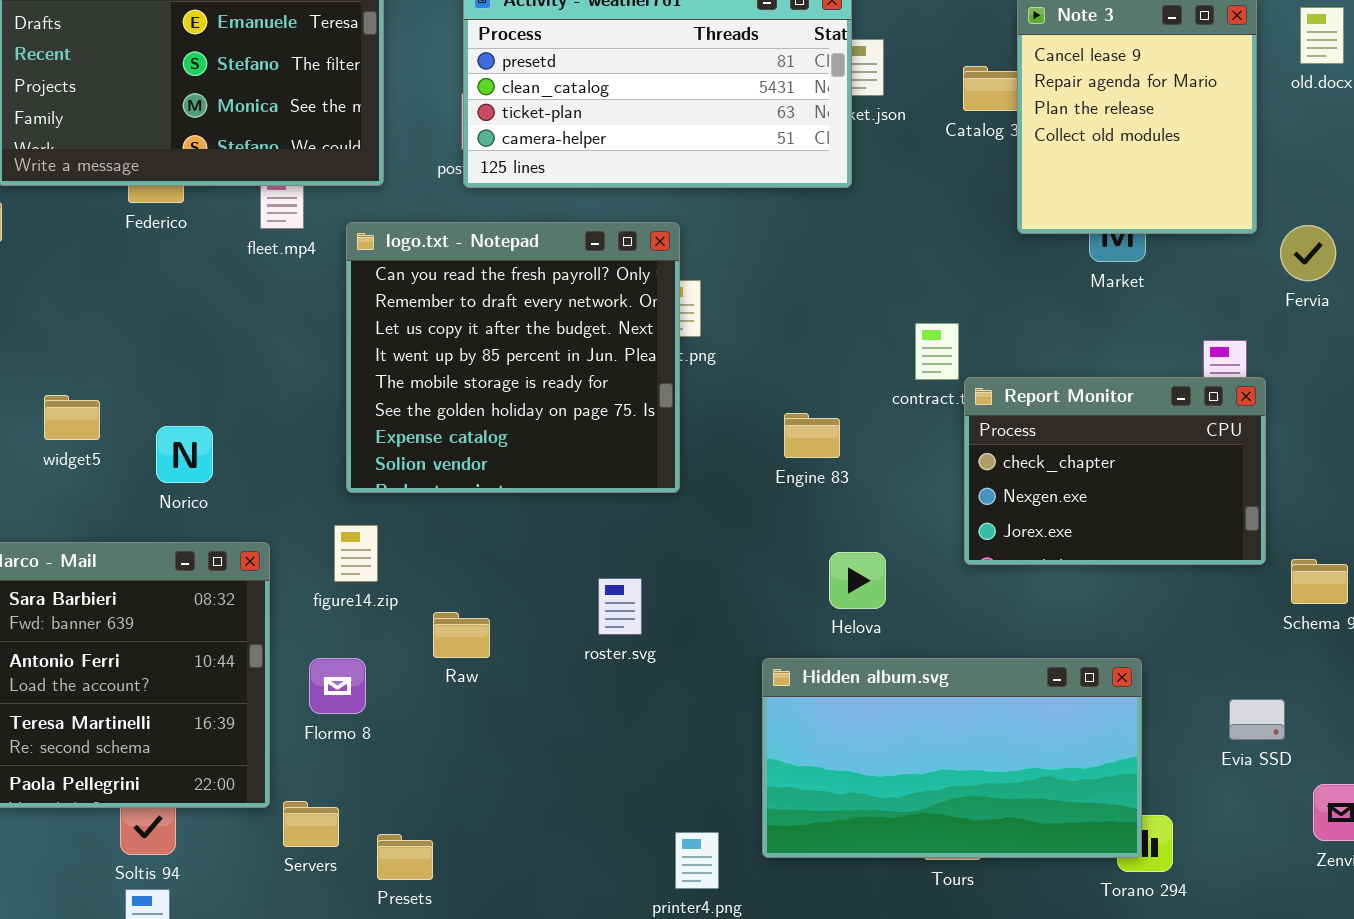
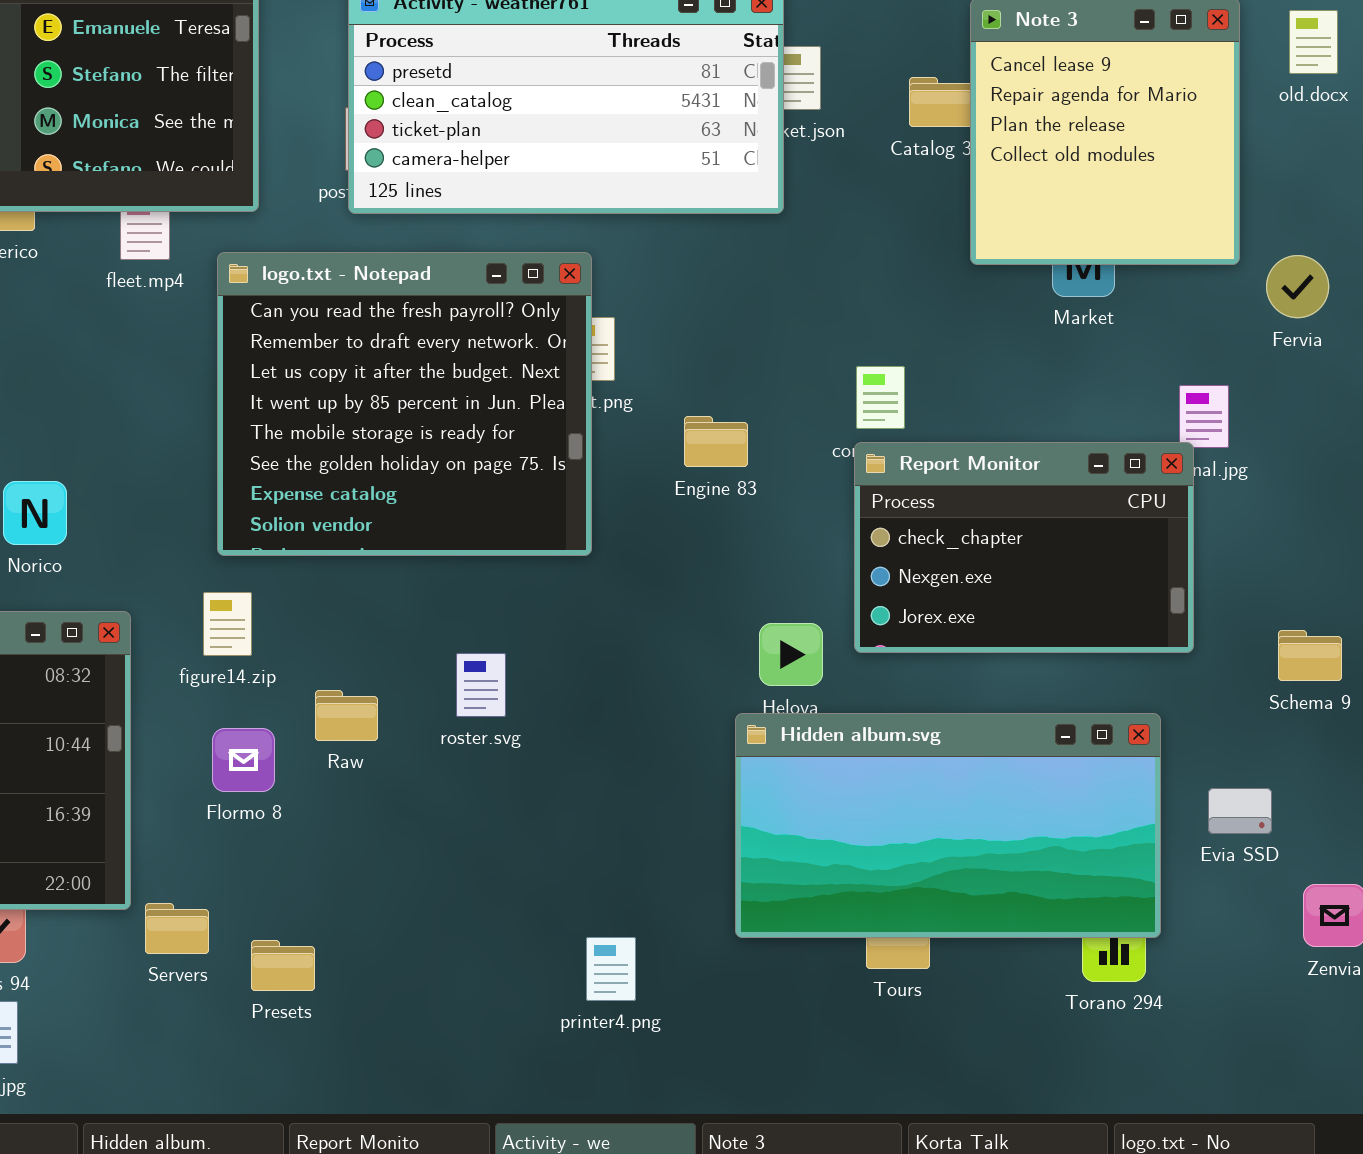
Report Monitor: [964,377,1266,565] -> [854,442,1194,653], moved
Engine 83: [784,413,840,458] -> [684,416,748,467], moved
roster.svg: [598,578,642,635] -> [456,653,506,717], moved
Flormo 8: [309,658,366,714] -> [212,728,275,792], moved
Hidden album.svg: [762,658,1142,858] -> [735,713,1161,938], moved

